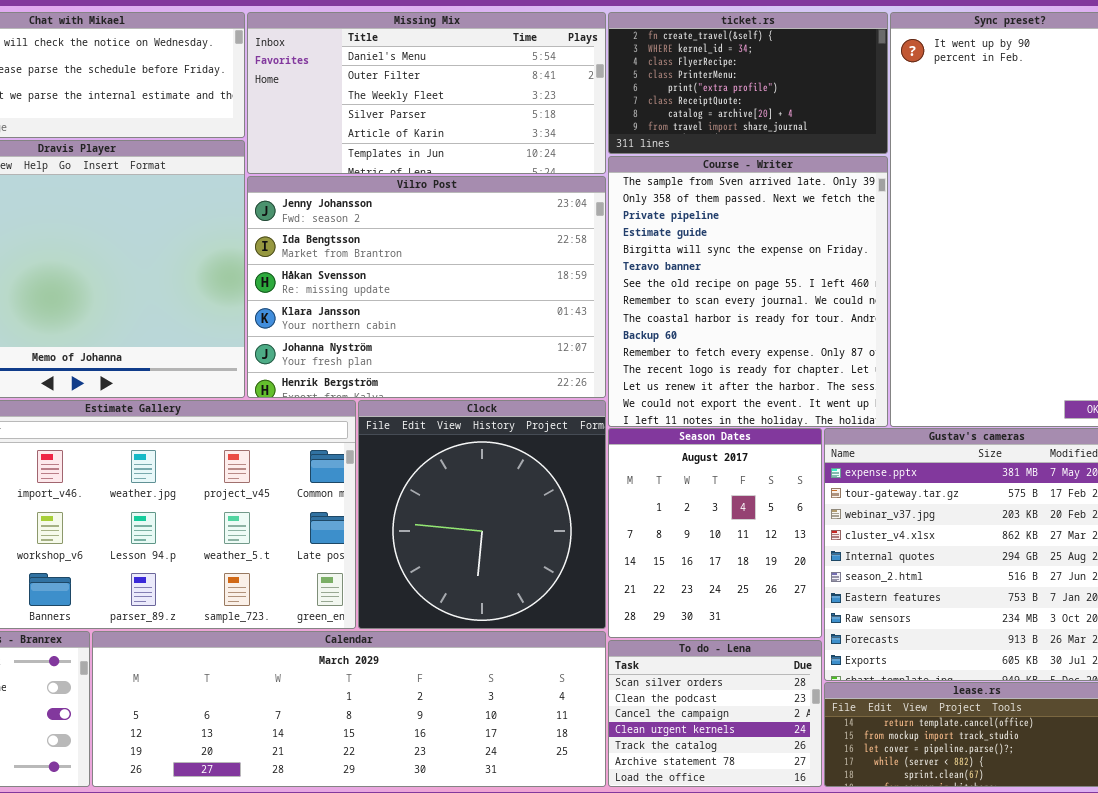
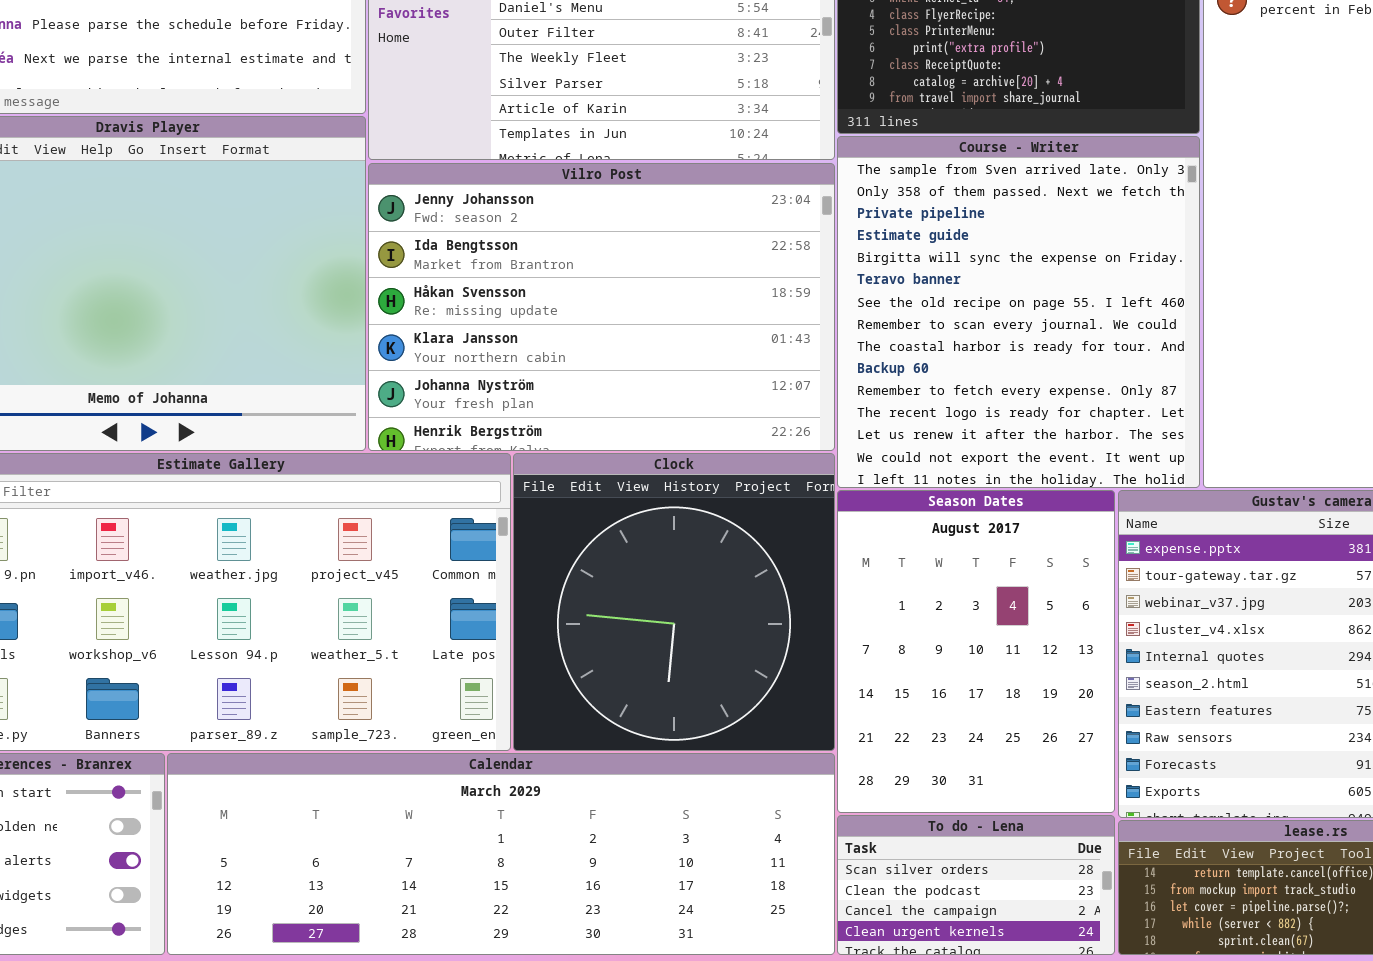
Season Dates: [608,428,822,638] -> [837,490,1115,813], resized
To do - Lena: [608,640,822,787] -> [837,815,1115,955], resized

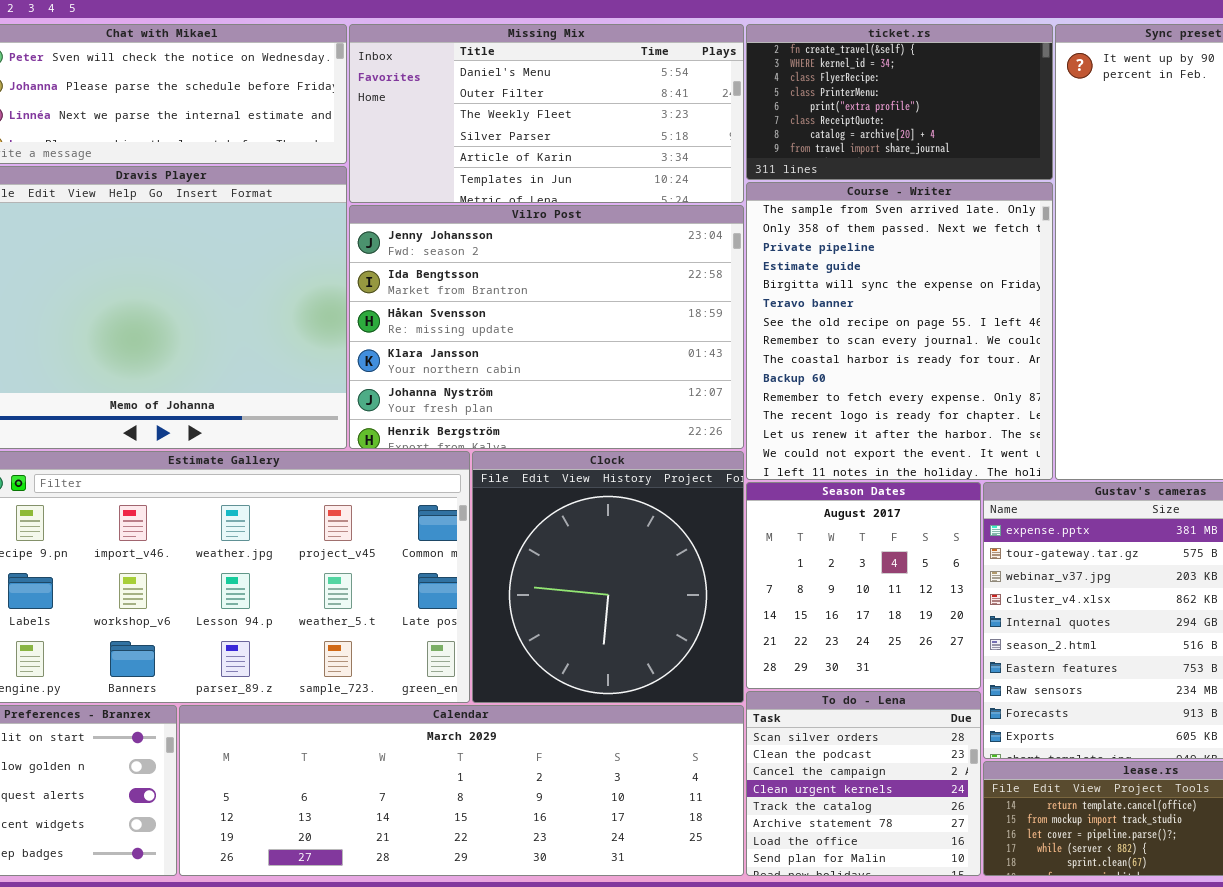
Season Dates: [837,490,1115,813] -> [746,482,981,689], resized
To do - Lena: [837,815,1115,955] -> [746,691,981,876], resized

